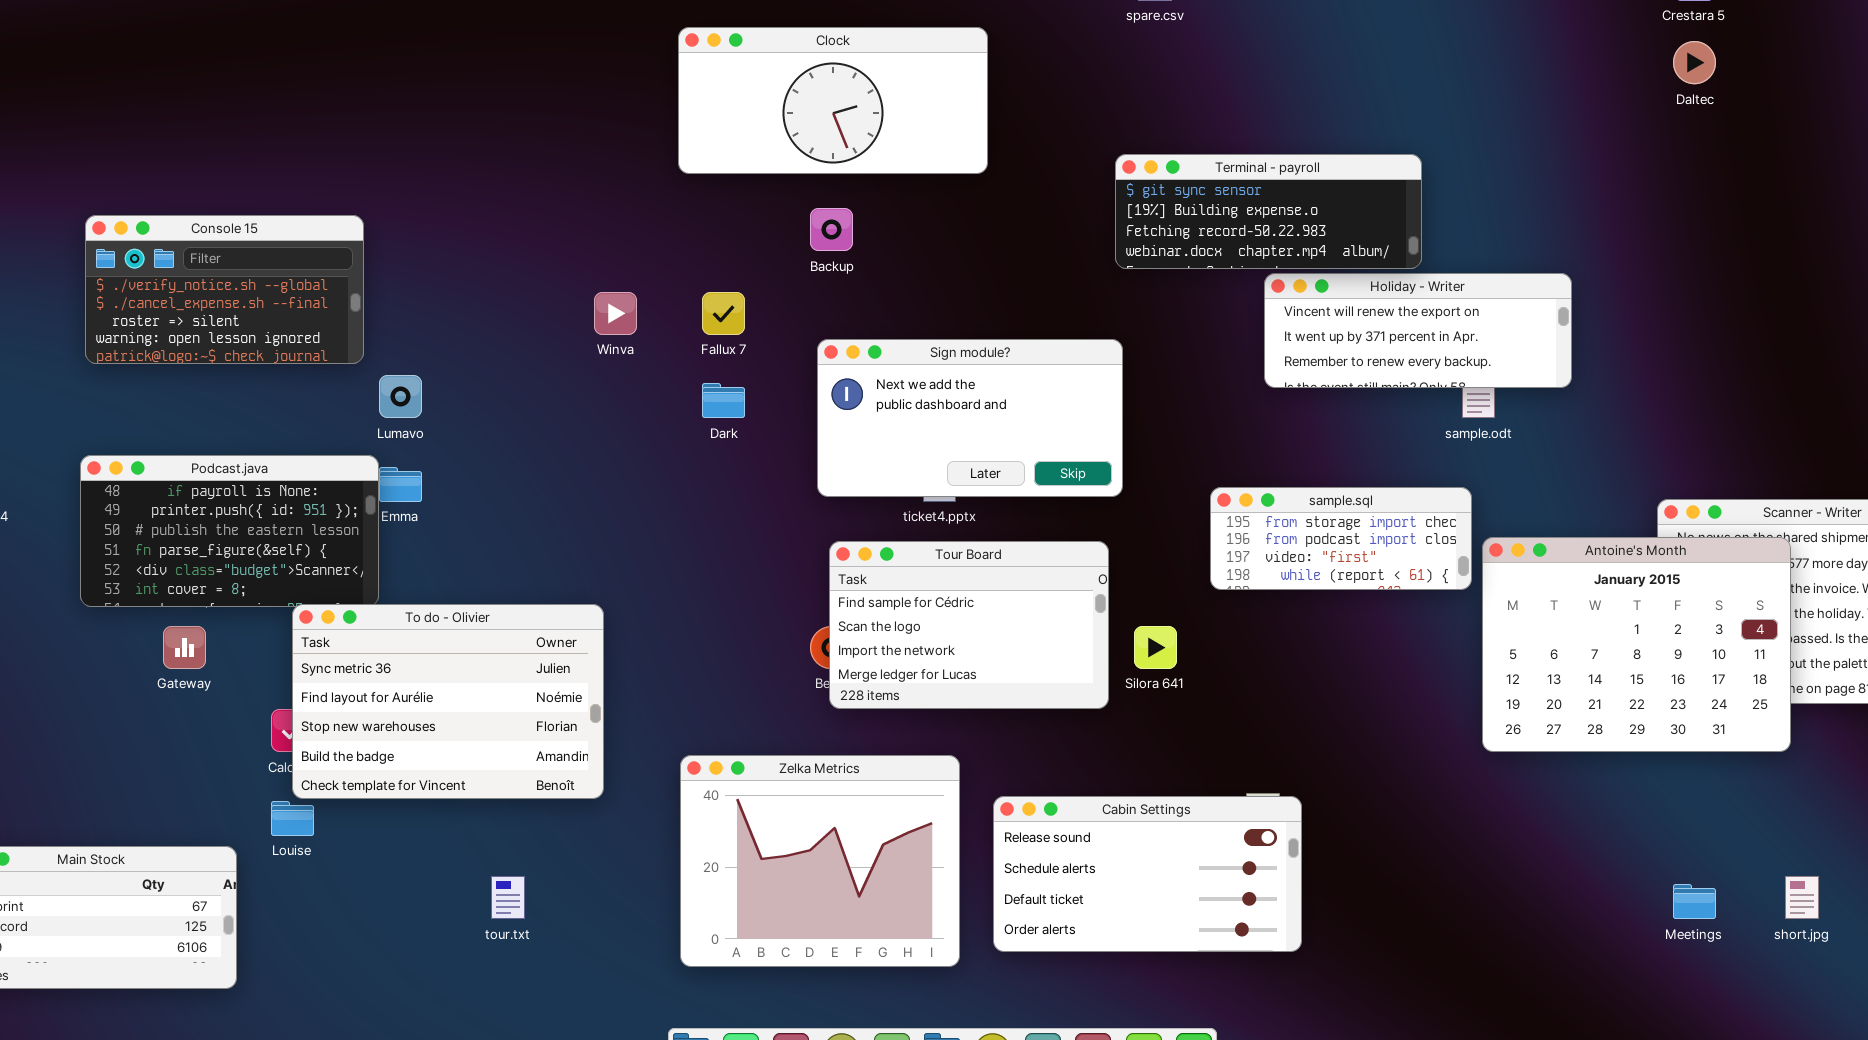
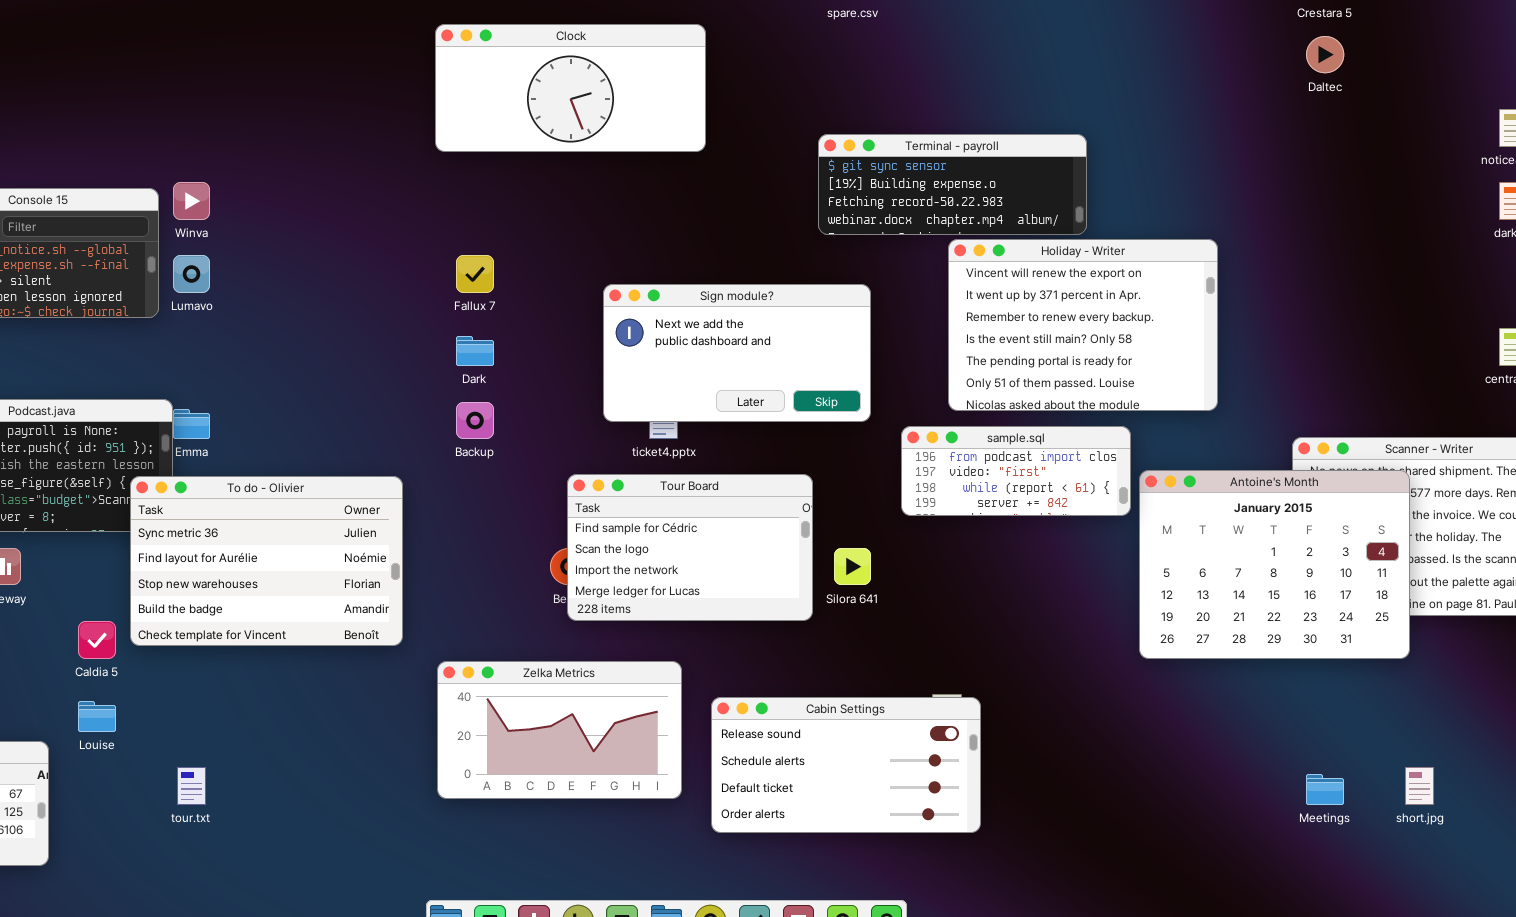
Backup: [810,208,853,251] -> [456,402,494,439], moved
Holiday - Writer: [1264,273,1572,388] -> [948,239,1218,411], resized
Winva: [594,292,637,335] -> [173,182,210,220], moved
Sign module?: [817,339,1123,497] -> [603,284,871,422], moved
Lumavo: [379,375,422,418] -> [173,255,210,293], moved
sample.sql: [1210,487,1472,590] -> [901,426,1131,516], scrolled down 1 row
To do - Olivier: [292,604,604,799] -> [130,476,403,646], moved
Zelka Metrics: [680,755,960,967] -> [437,661,682,799], resized
tour.txt: [491,876,525,919] -> [177,767,206,805], moved

